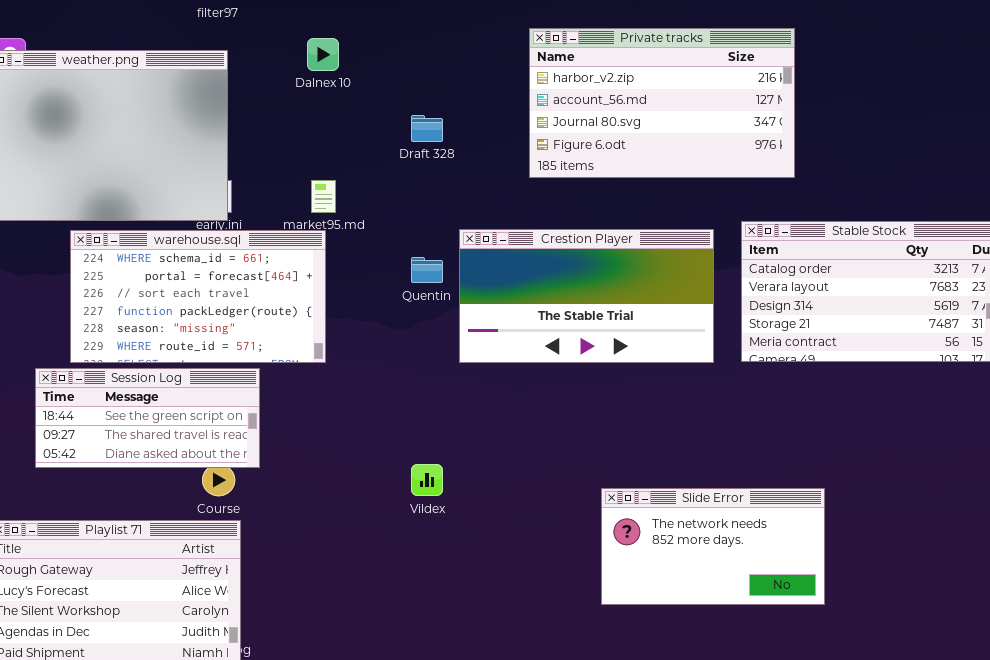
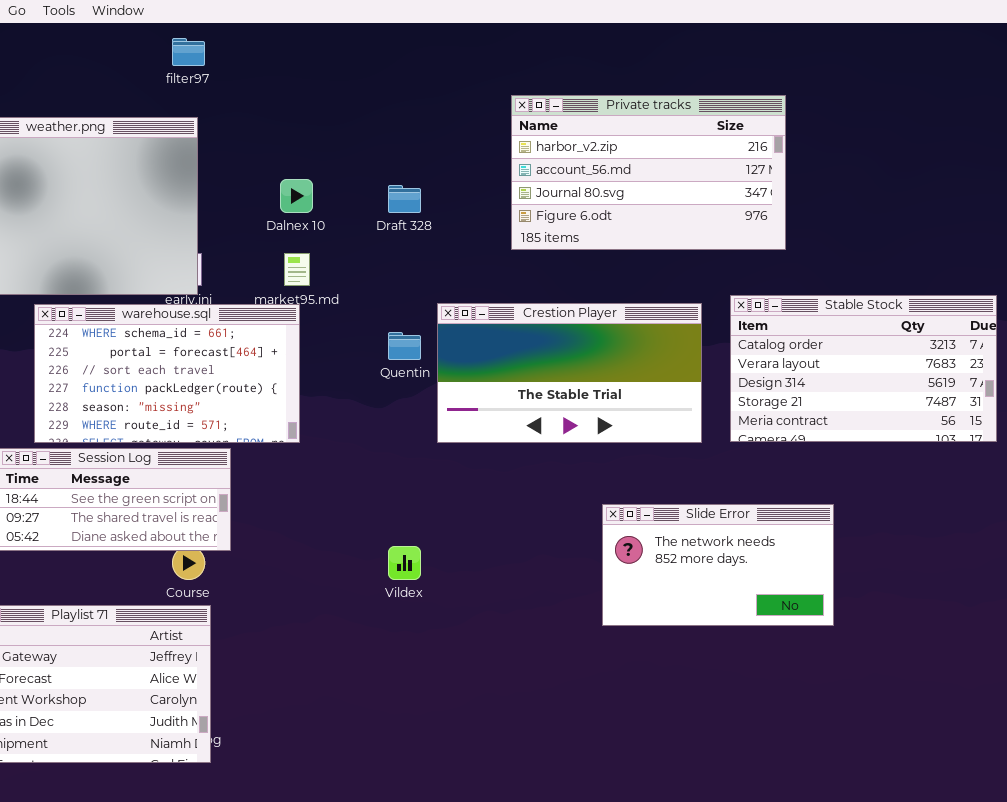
Dalnex 10: [307,38,339,71] -> [280,179,313,213], moved
Slide Error: [601,488,825,605] -> [602,504,834,626], moved

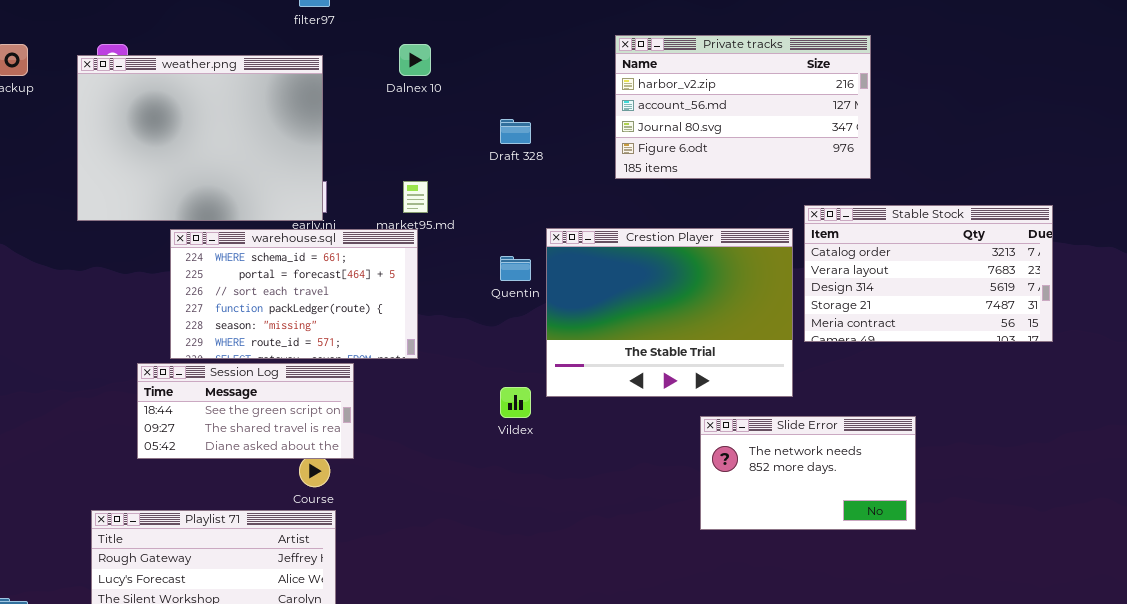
Dalnex 10: [280,179,313,213] -> [399,44,431,76], moved
Stable Stock: [730,295,997,442] -> [804,205,1053,342], moved
Crestion Player: [437,303,702,443] -> [546,228,793,397], resized
Vildex: [388,546,421,580] -> [500,387,531,418], moved

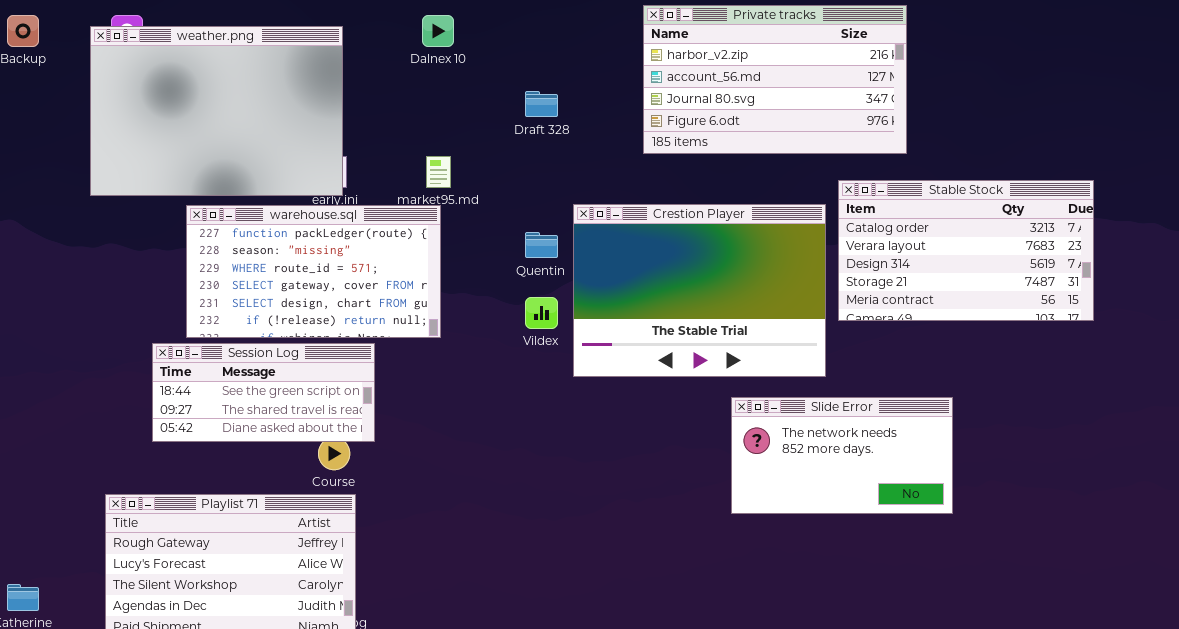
warehouse.sql: [170,229,418,359] -> [186,205,441,338], scrolled down 3 rows
Vildex: [500,387,531,418] -> [525,297,558,329], moved

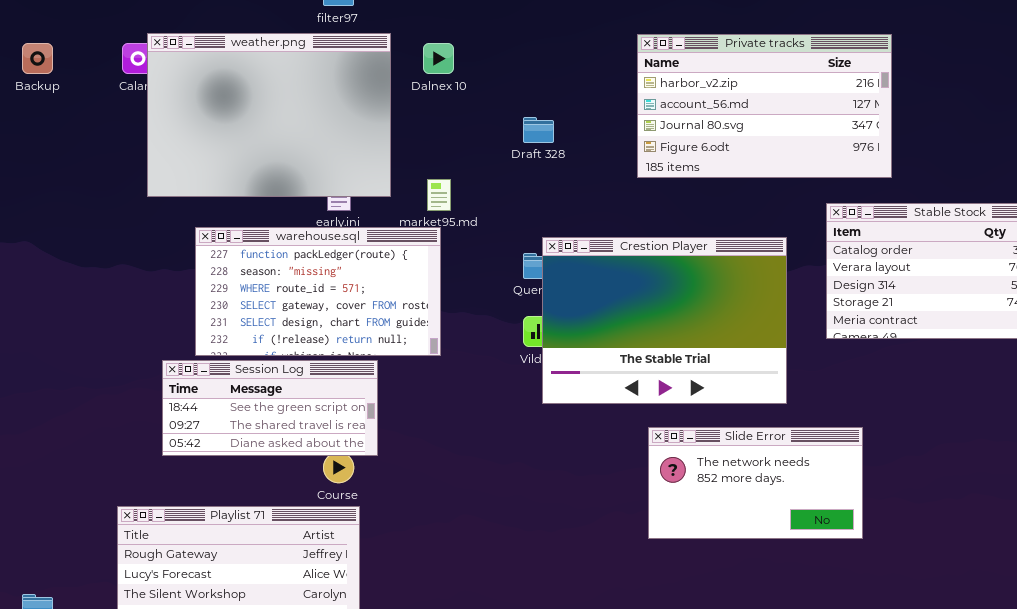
weather.png: [90,26,343,196] -> [147,33,391,197], moved
Crestion Player: [573,204,826,377] -> [542,237,787,404], moved
Slide Error: [731,397,953,514] -> [648,427,863,539], moved

